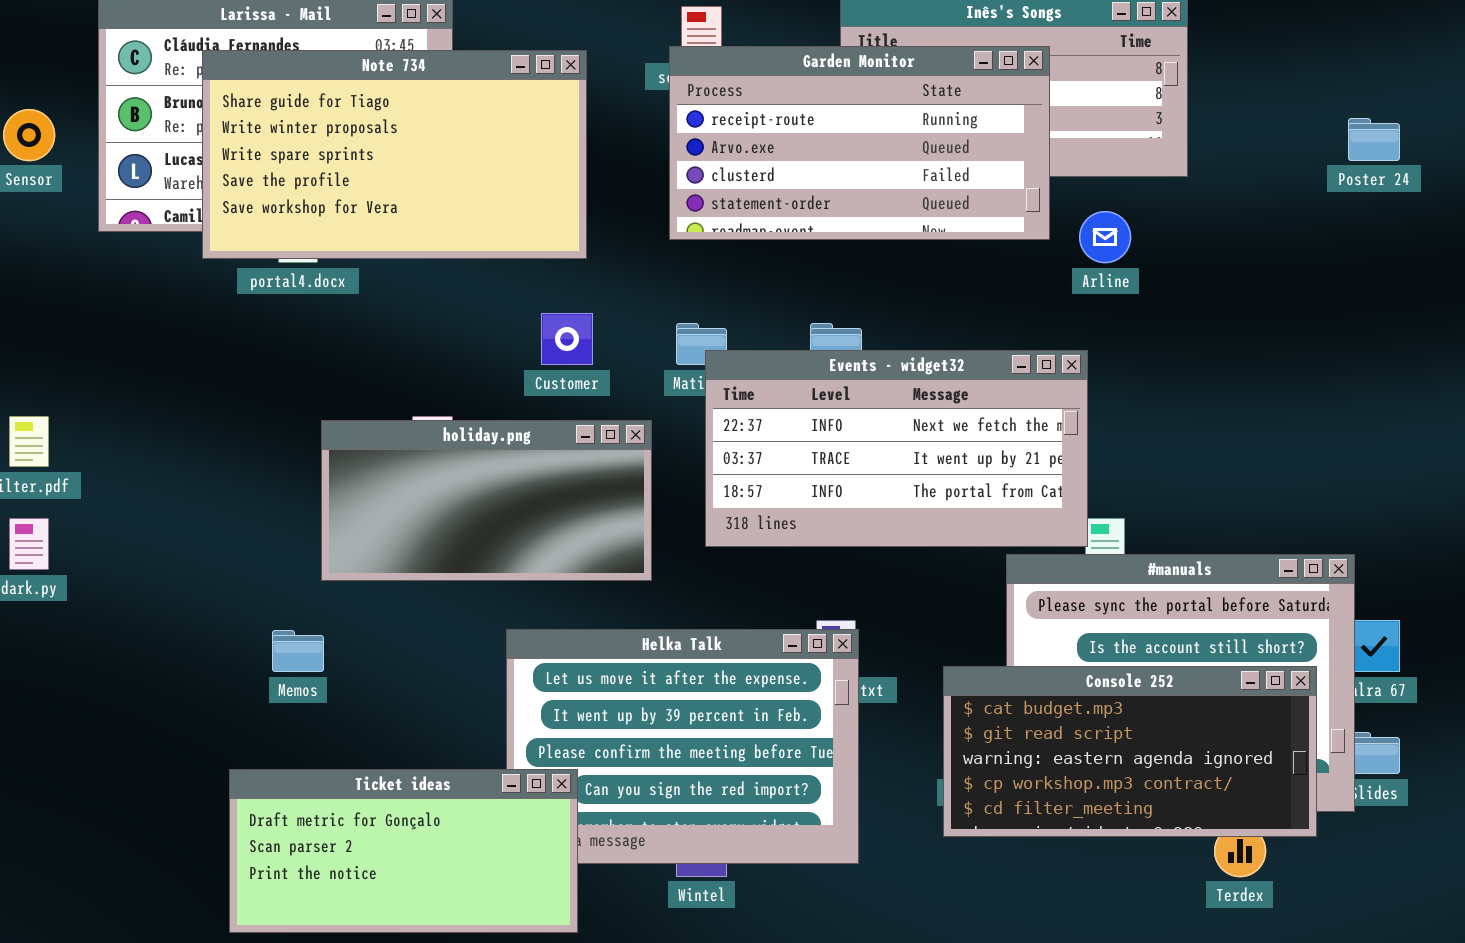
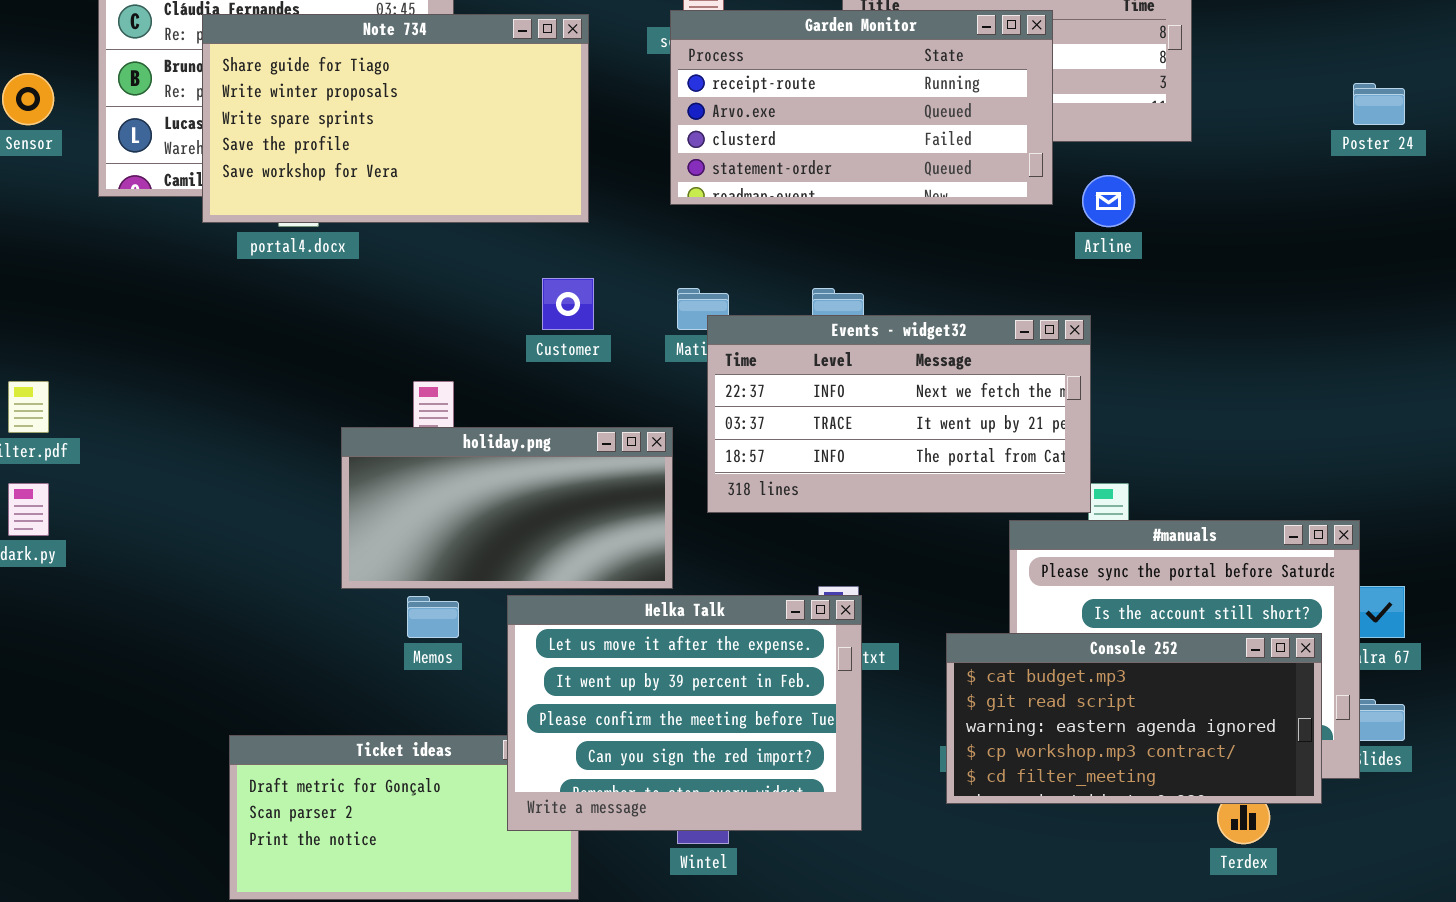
holiday.png: [321,420,652,581] -> [341,427,673,589], moved
Helka Talk: [506,629,859,864] -> [507,595,862,831], raised
Memos: [272,630,324,672] -> [407,596,459,638], moved

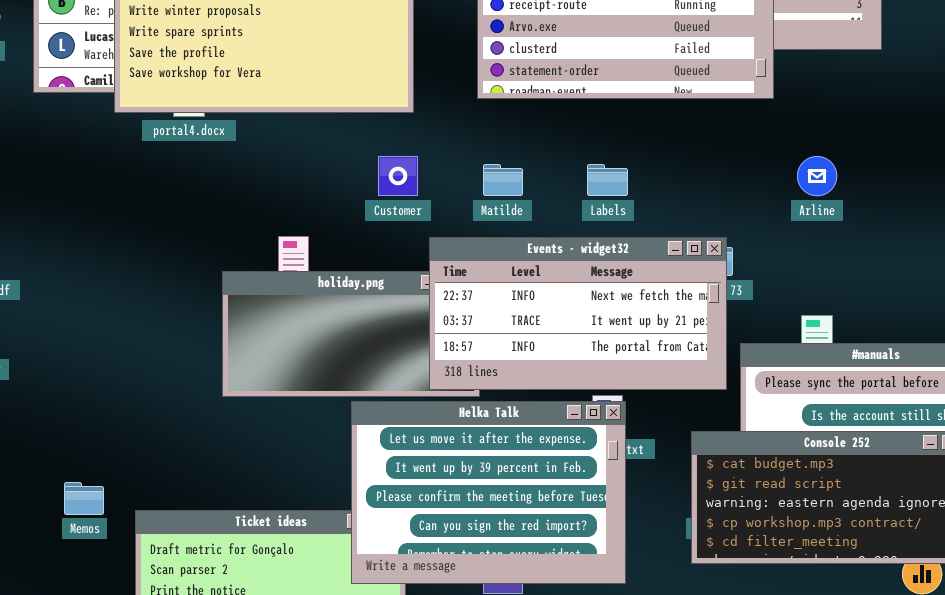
Arline: [1082,175,1135,227] -> [797,156,837,196], moved
Events - widget32: [707,315,1091,513] -> [429,237,727,390], moved
Memos: [407,596,459,638] -> [64,482,104,515], moved

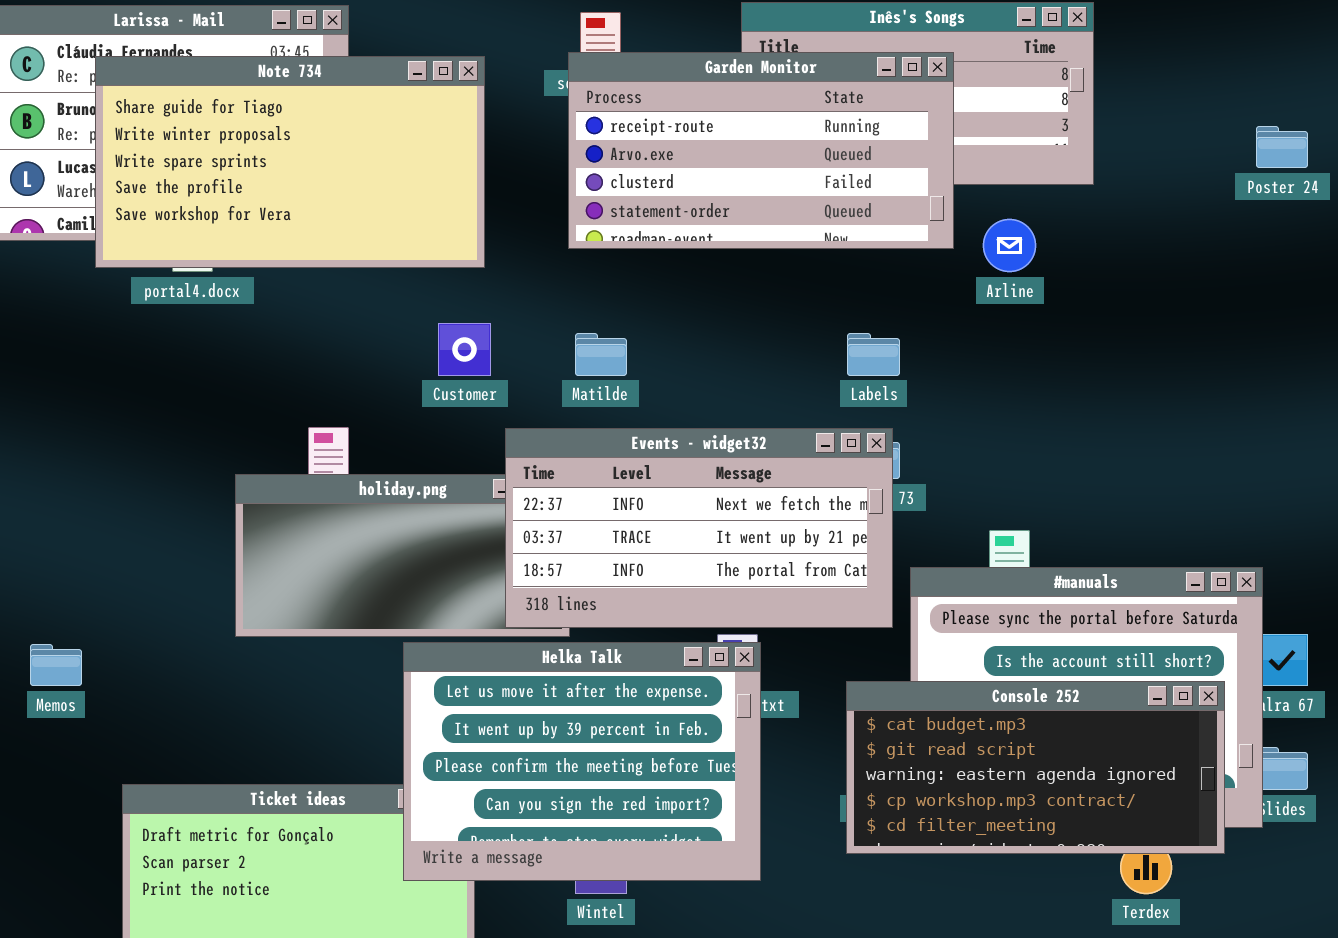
Arline: [797,156,837,196] -> [983,219,1036,272], moved
Labels: [587,164,628,196] -> [847,333,900,376], moved
Memos: [64,482,104,515] -> [30,644,82,686], moved

